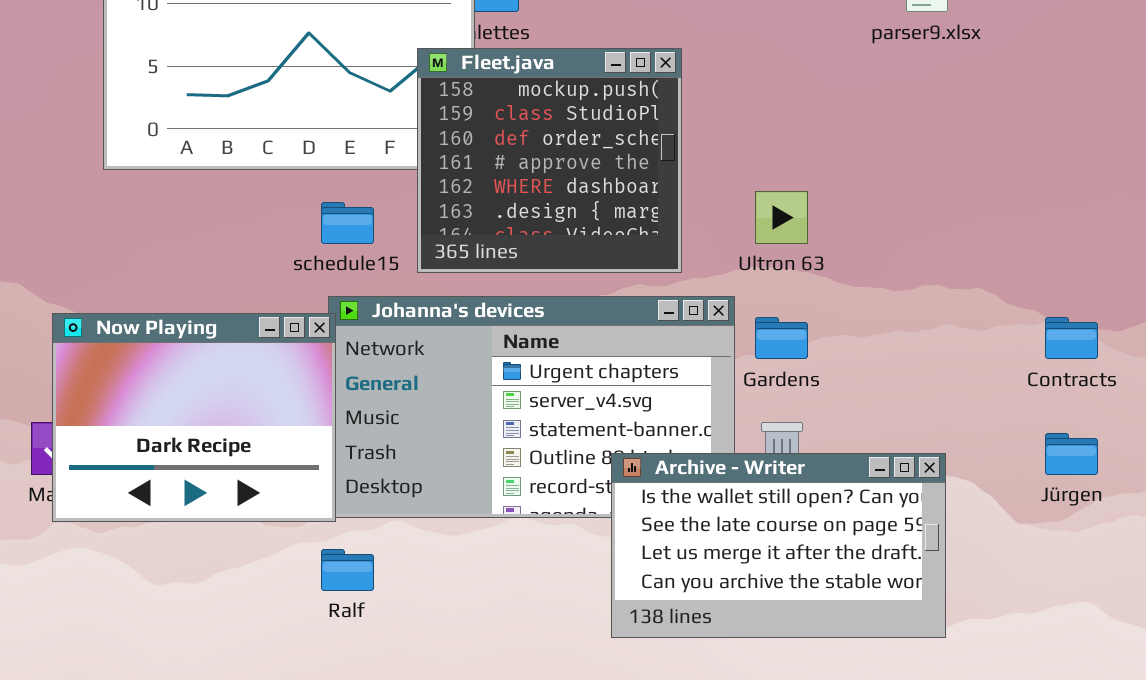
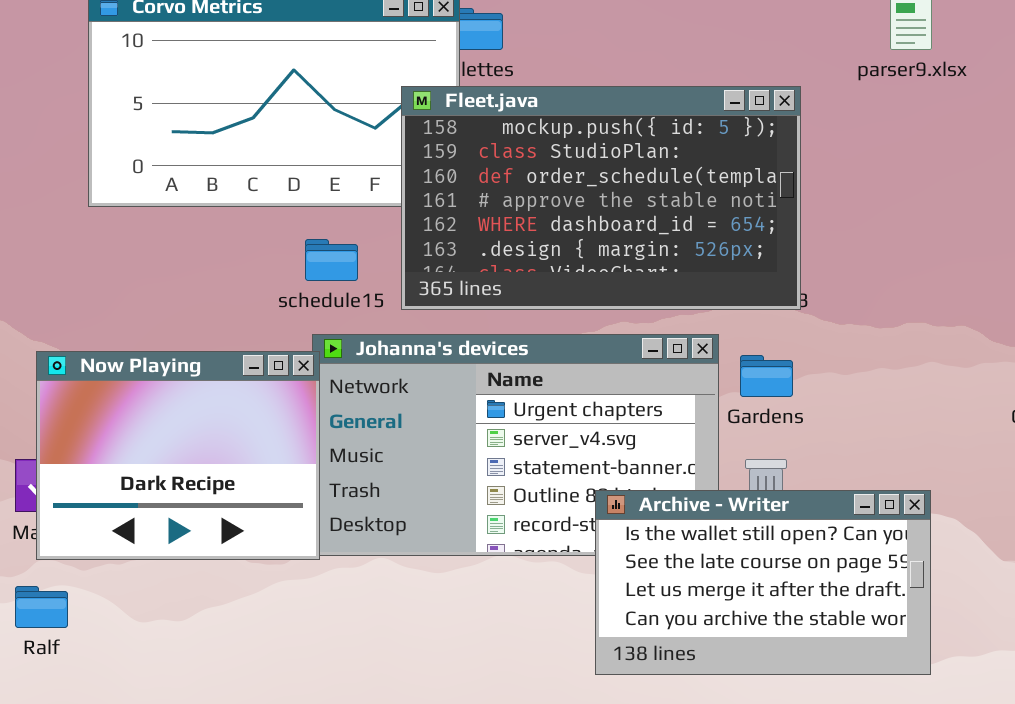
Fleet.java: [417,48,682,273] -> [401,86,801,310], resized
Ralf: [321,549,374,591] -> [15,586,68,628], moved

